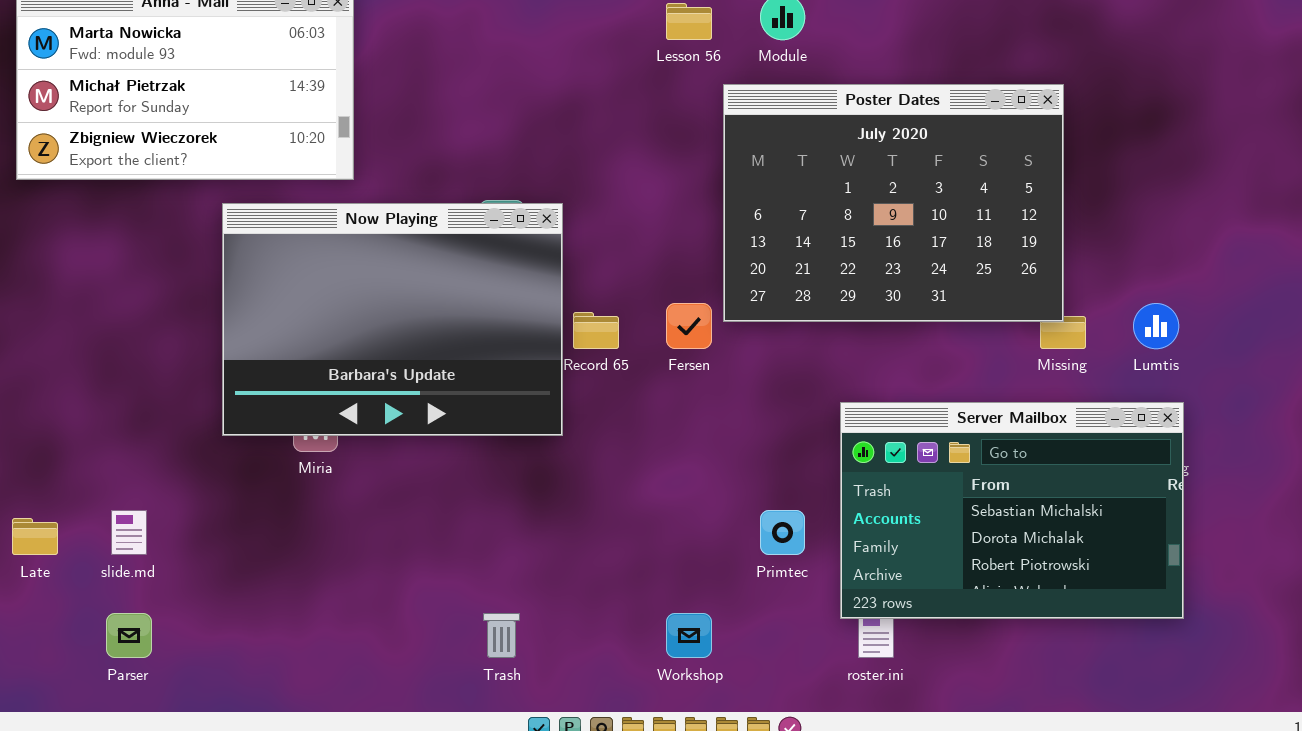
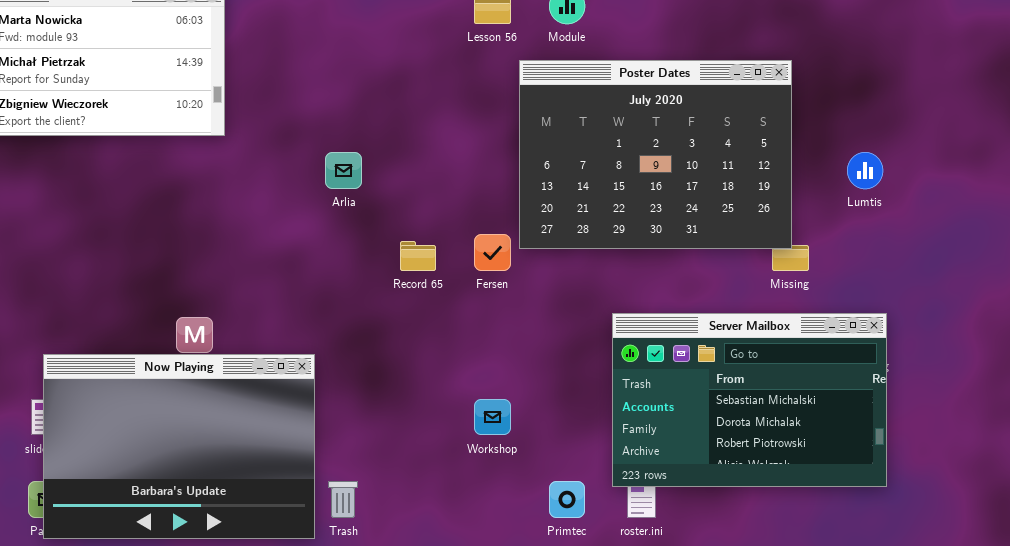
Now Playing: [222,203,563,436] -> [43,354,315,539], moved
Lumtis: [1133,303,1179,349] -> [847,152,883,189], moved
Primtec: [760,510,805,555] -> [549,481,585,518], moved
Workshop: [666,613,712,658] -> [474,399,511,435], moved

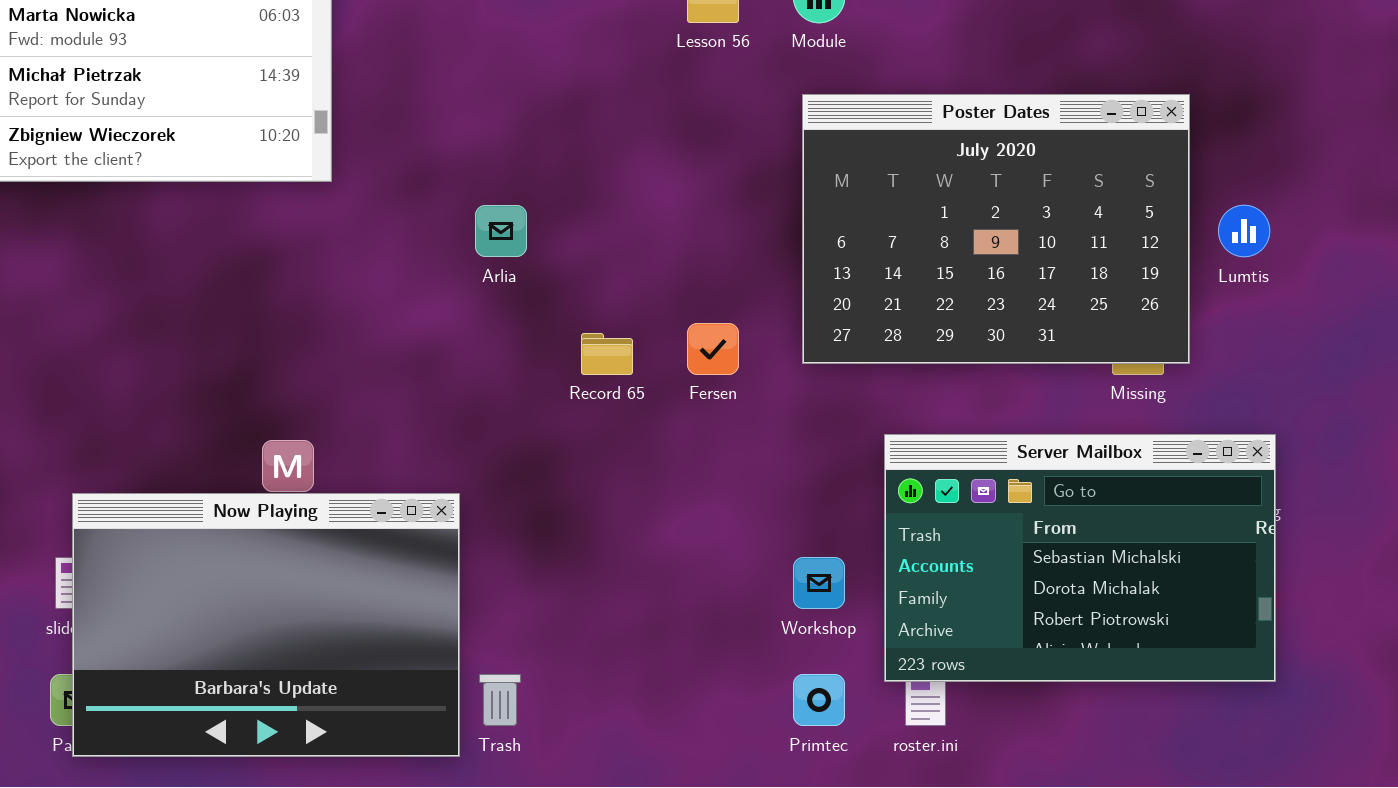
Poster Dates: [519,60,792,249] -> [802,94,1190,364], moved
Workshop: [474,399,511,435] -> [793,557,845,609], moved

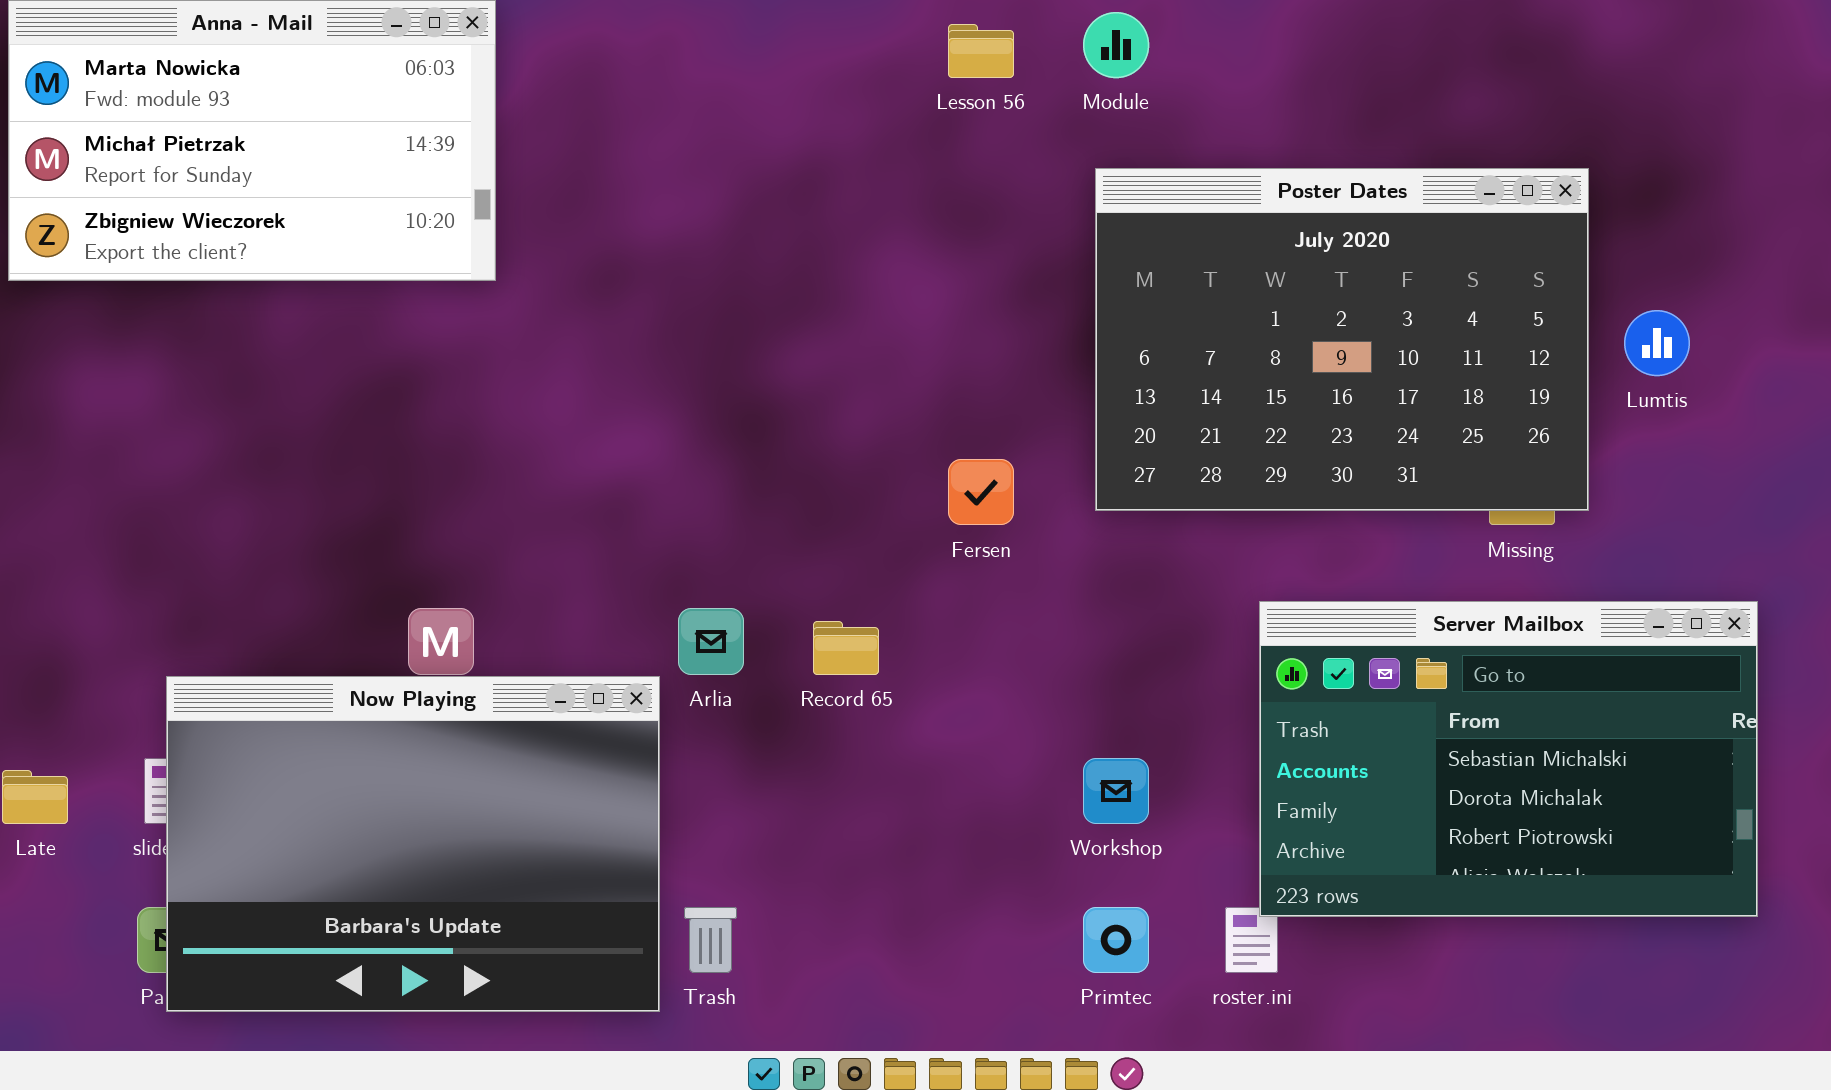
Arlia: [475,205,527,257] -> [678,608,744,675], moved
Record 65: [581,333,633,375] -> [813,621,879,675], moved
Server Mailbox: [884,434,1276,682] -> [1259,601,1758,917], moved

